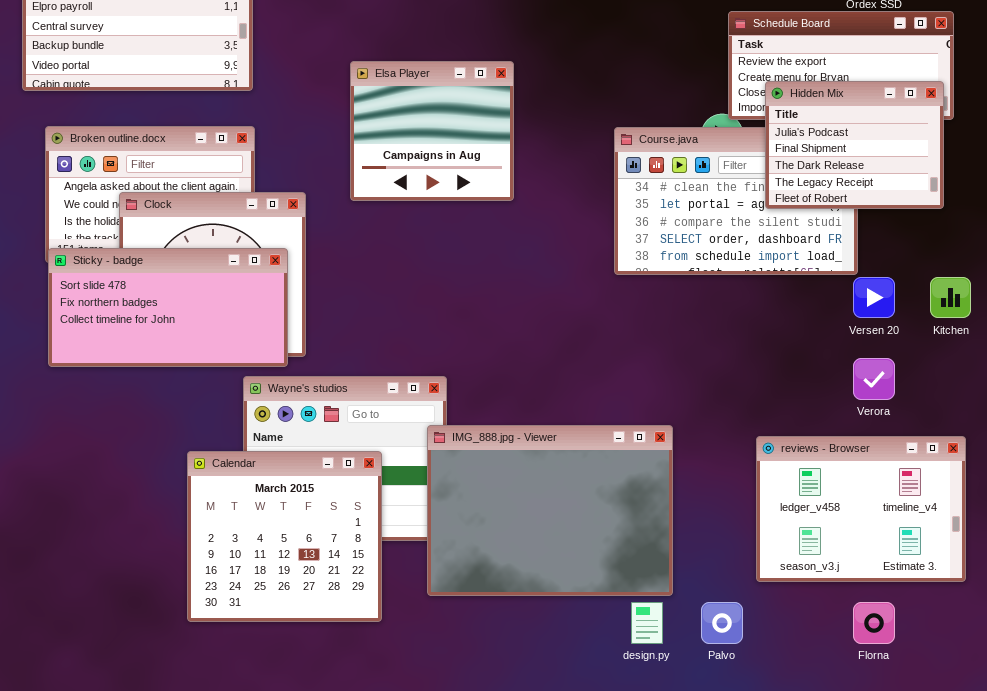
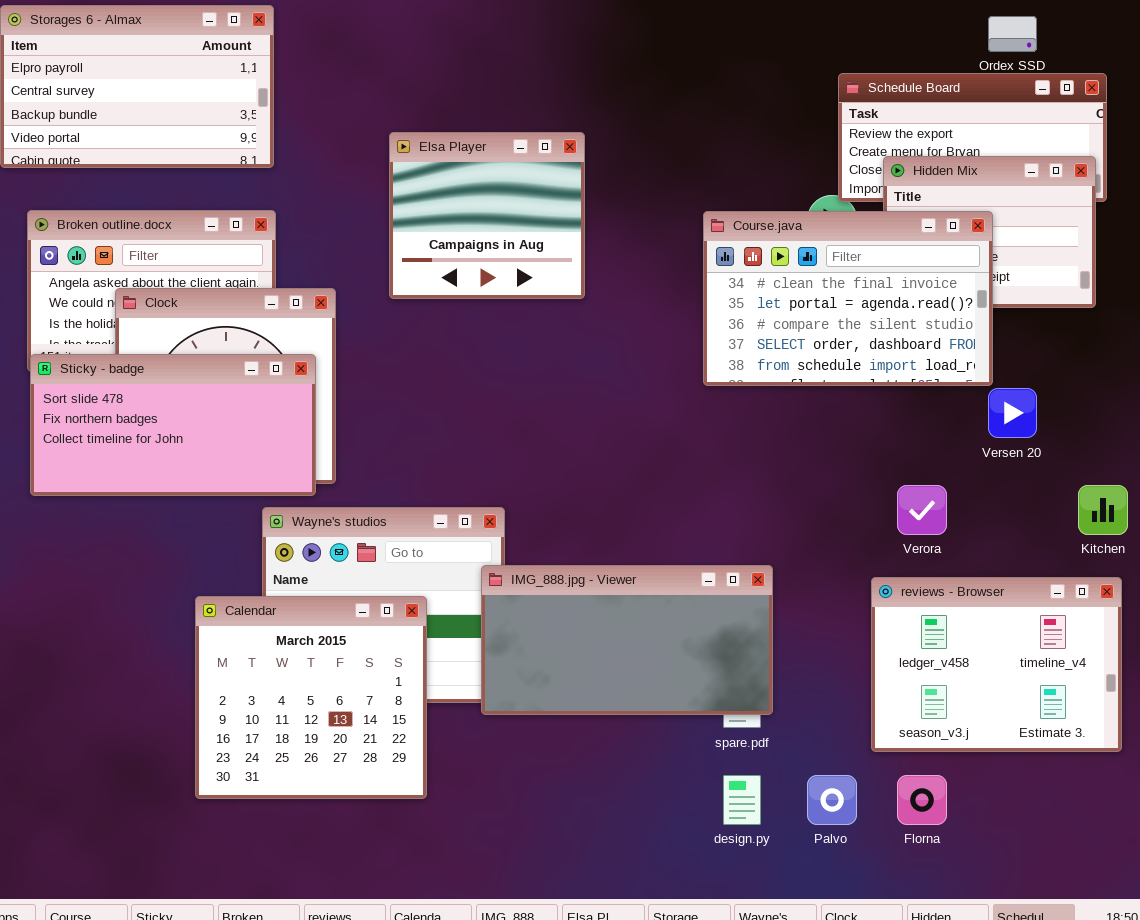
Course.java: [614,127,858,275] -> [703,211,993,386], raised
Kitchen: [930,277,971,318] -> [1078,485,1128,535], moved
Verora: [853,358,895,400] -> [897,485,947,535], moved
IMG_888.jpg - Viewer: [427,425,673,596] -> [481,565,773,715], resized
Florna: [853,602,895,644] -> [897,775,947,825], moved

